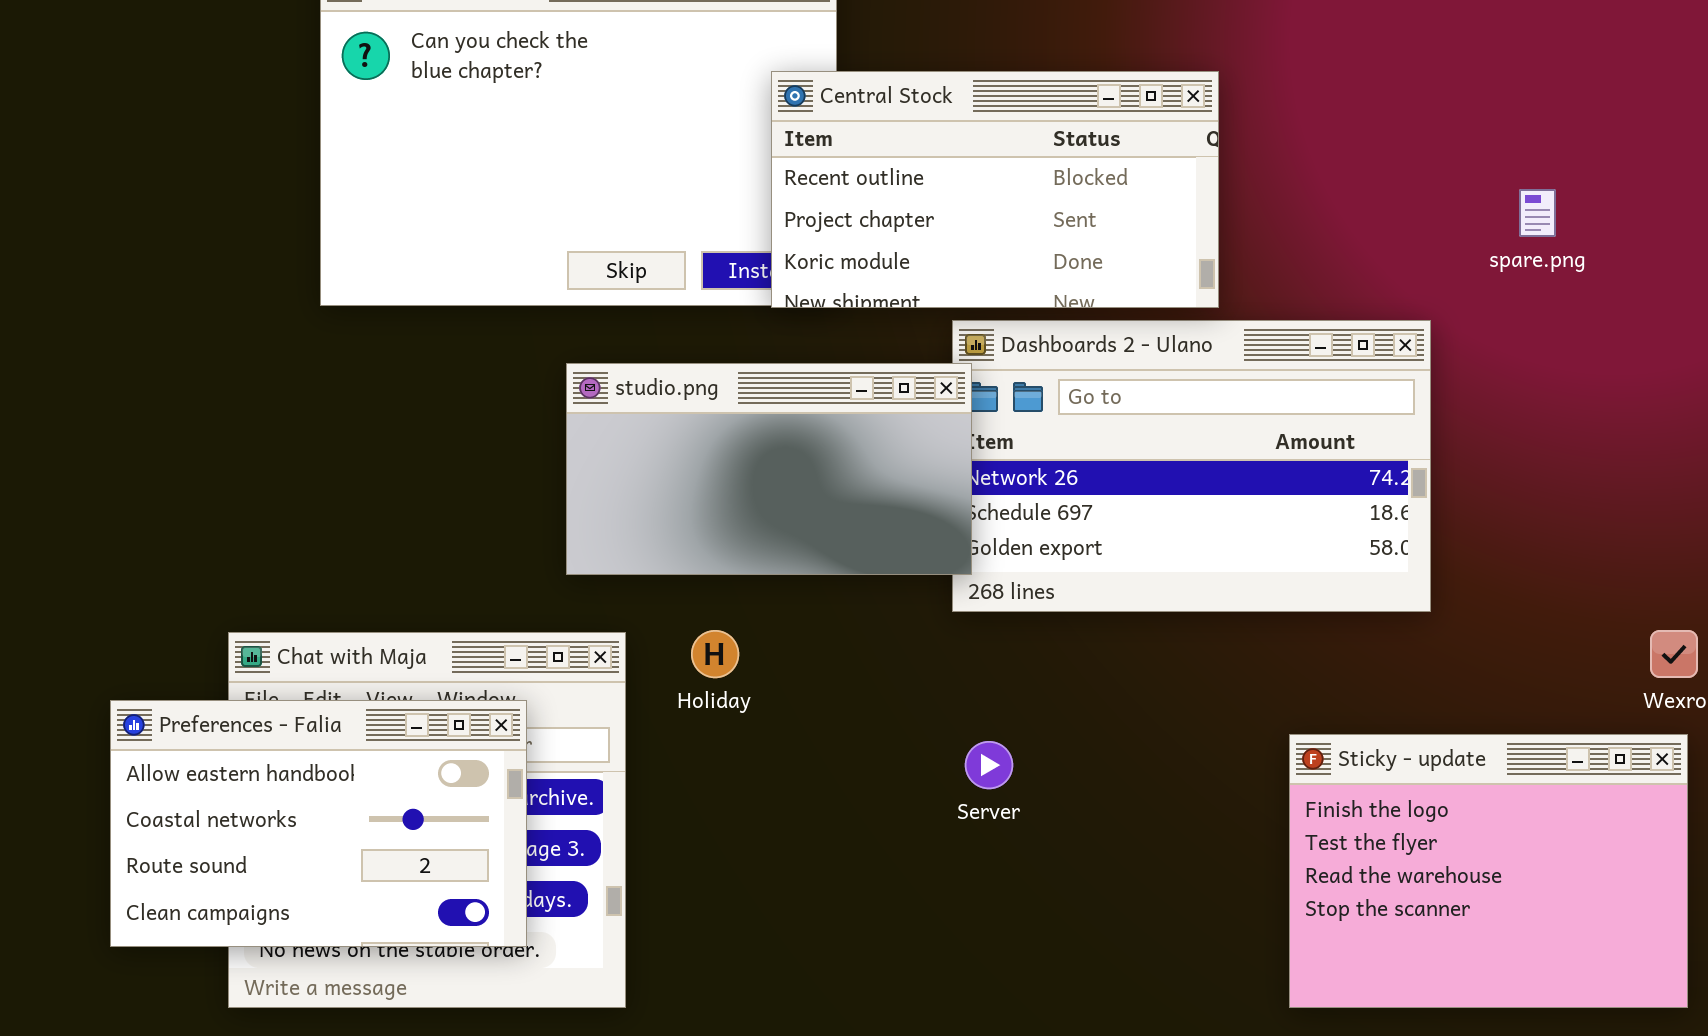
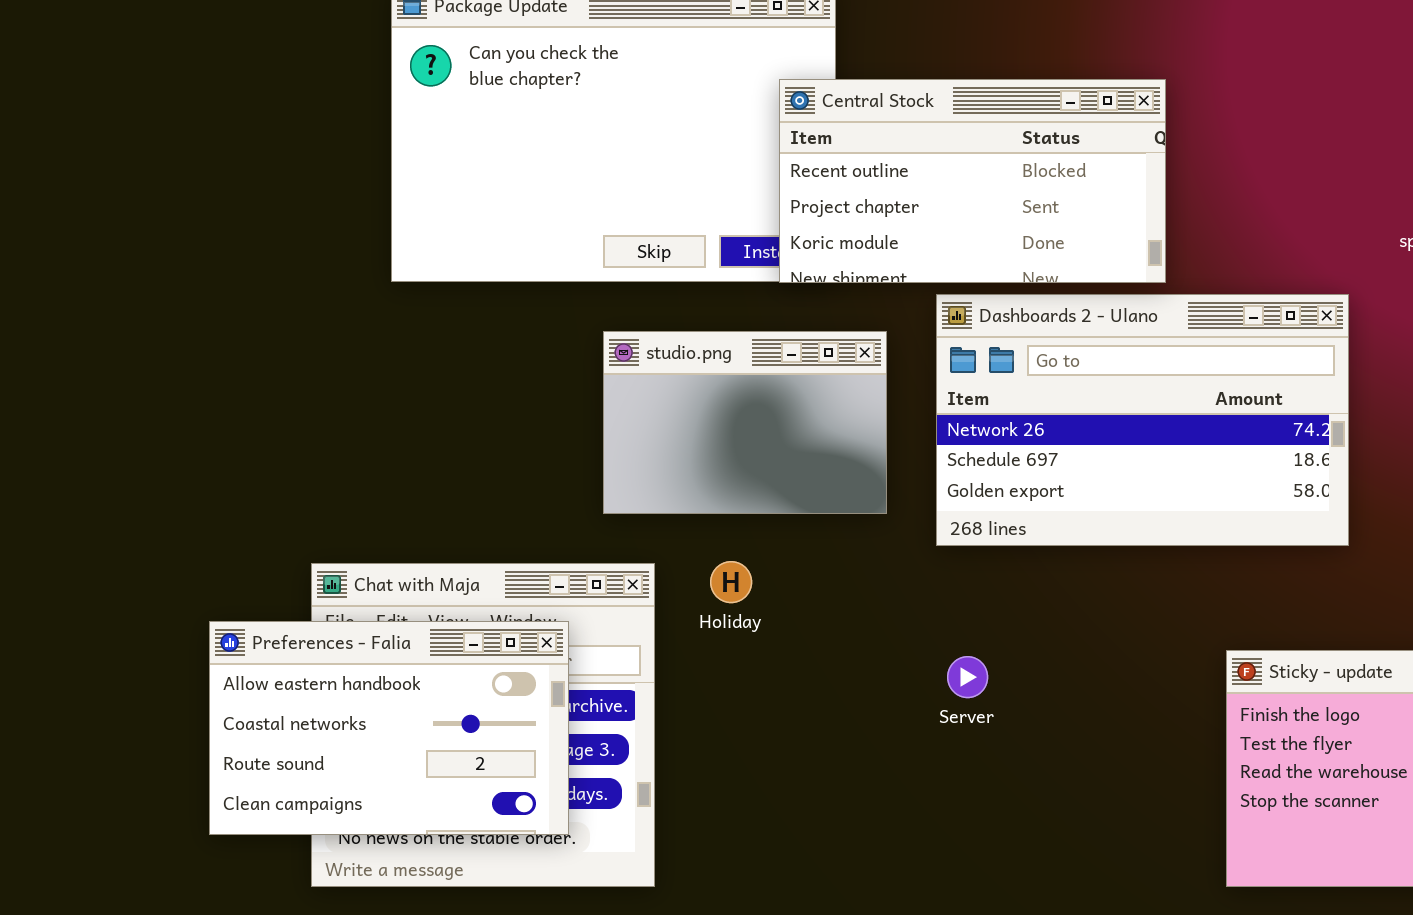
studio.png: [566,363,972,575] -> [603,331,887,514], resized

